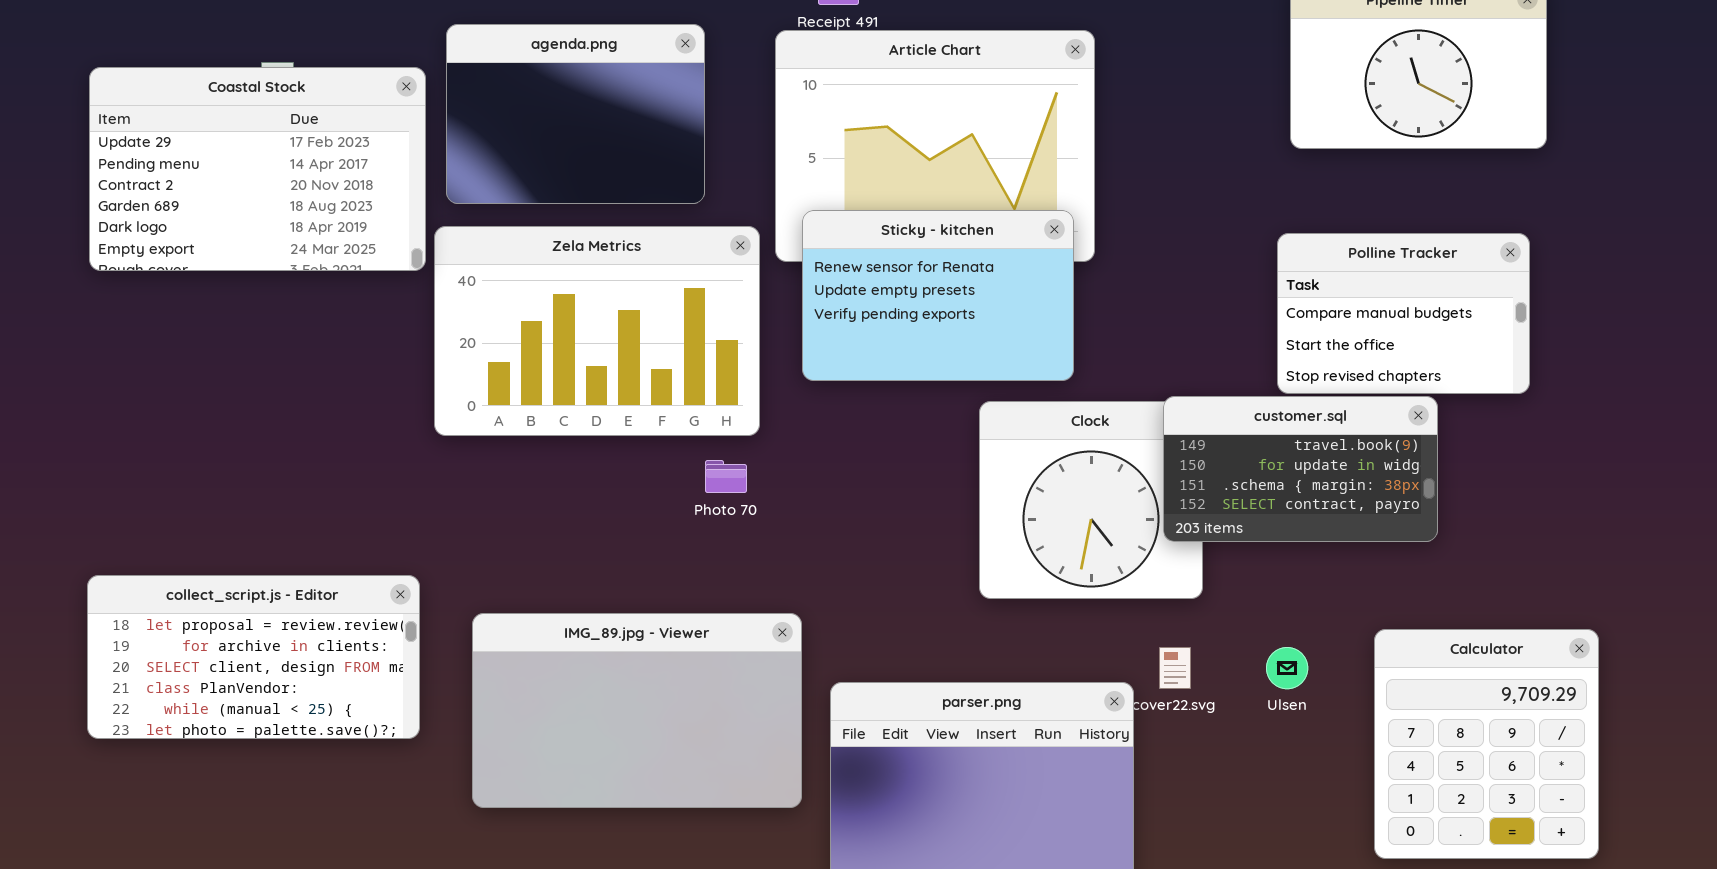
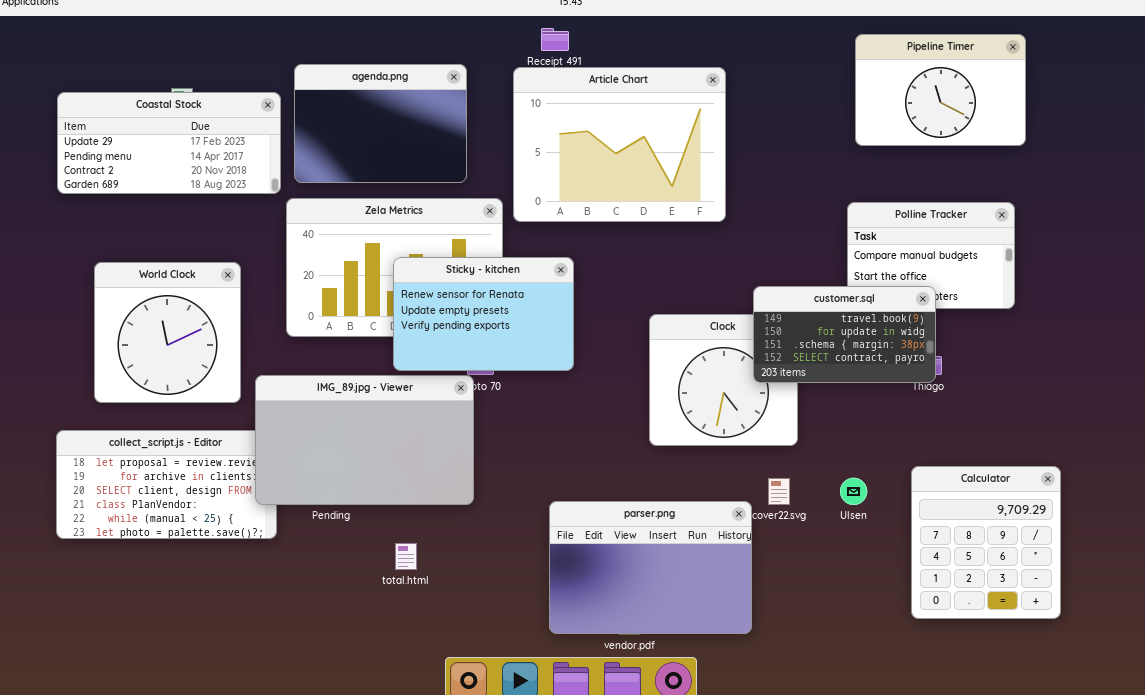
Coastal Stock: [89,67,426,271] -> [57,92,281,194], resized
Sticky - kitchen: [802,210,1074,381] -> [393,257,574,371], moved
World Clock: none -> [94,262,241,403], opened
customer.sql: [1163,396,1438,542] -> [753,286,936,383], moved
IMG_89.jpg - Viewer: [472,613,802,808] -> [255,375,474,505], moved

